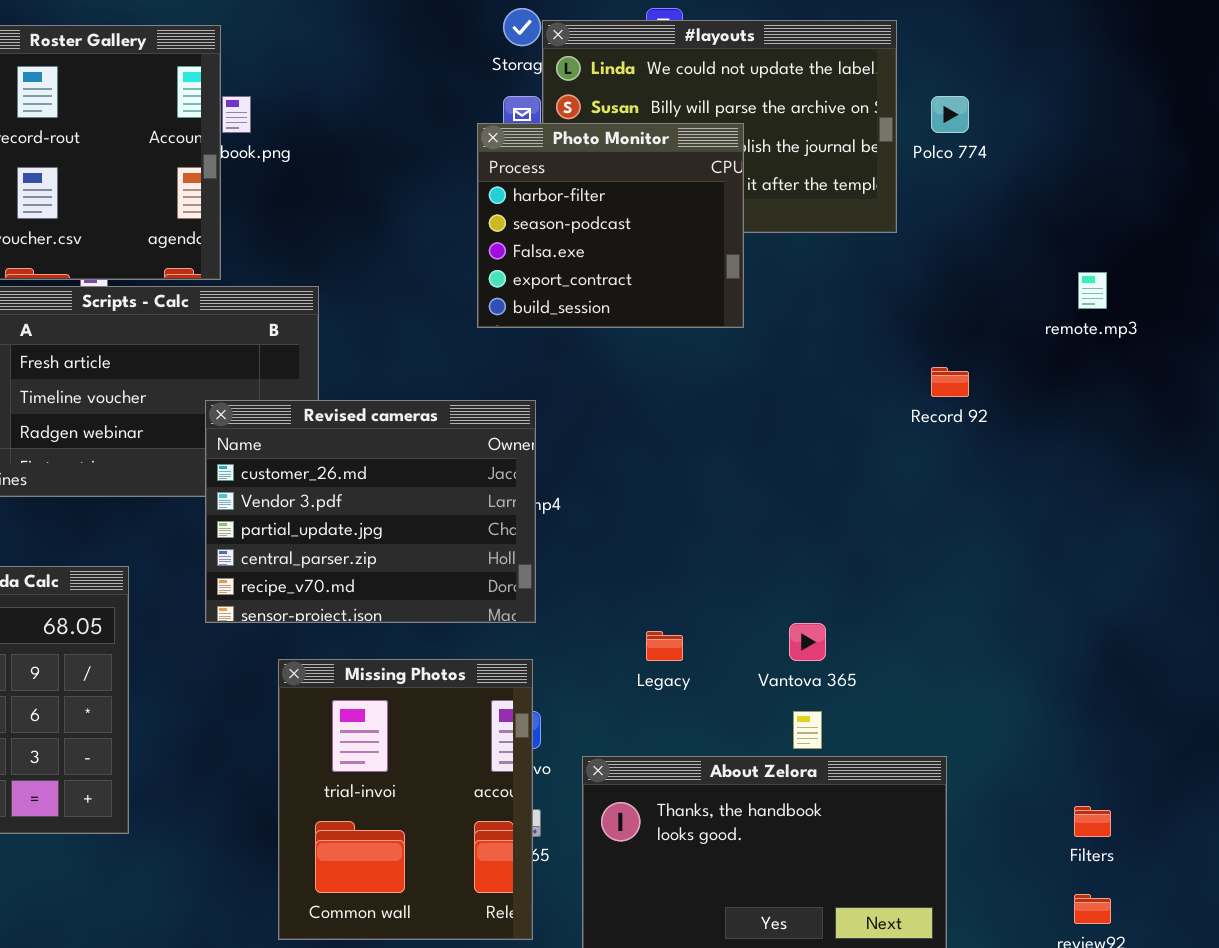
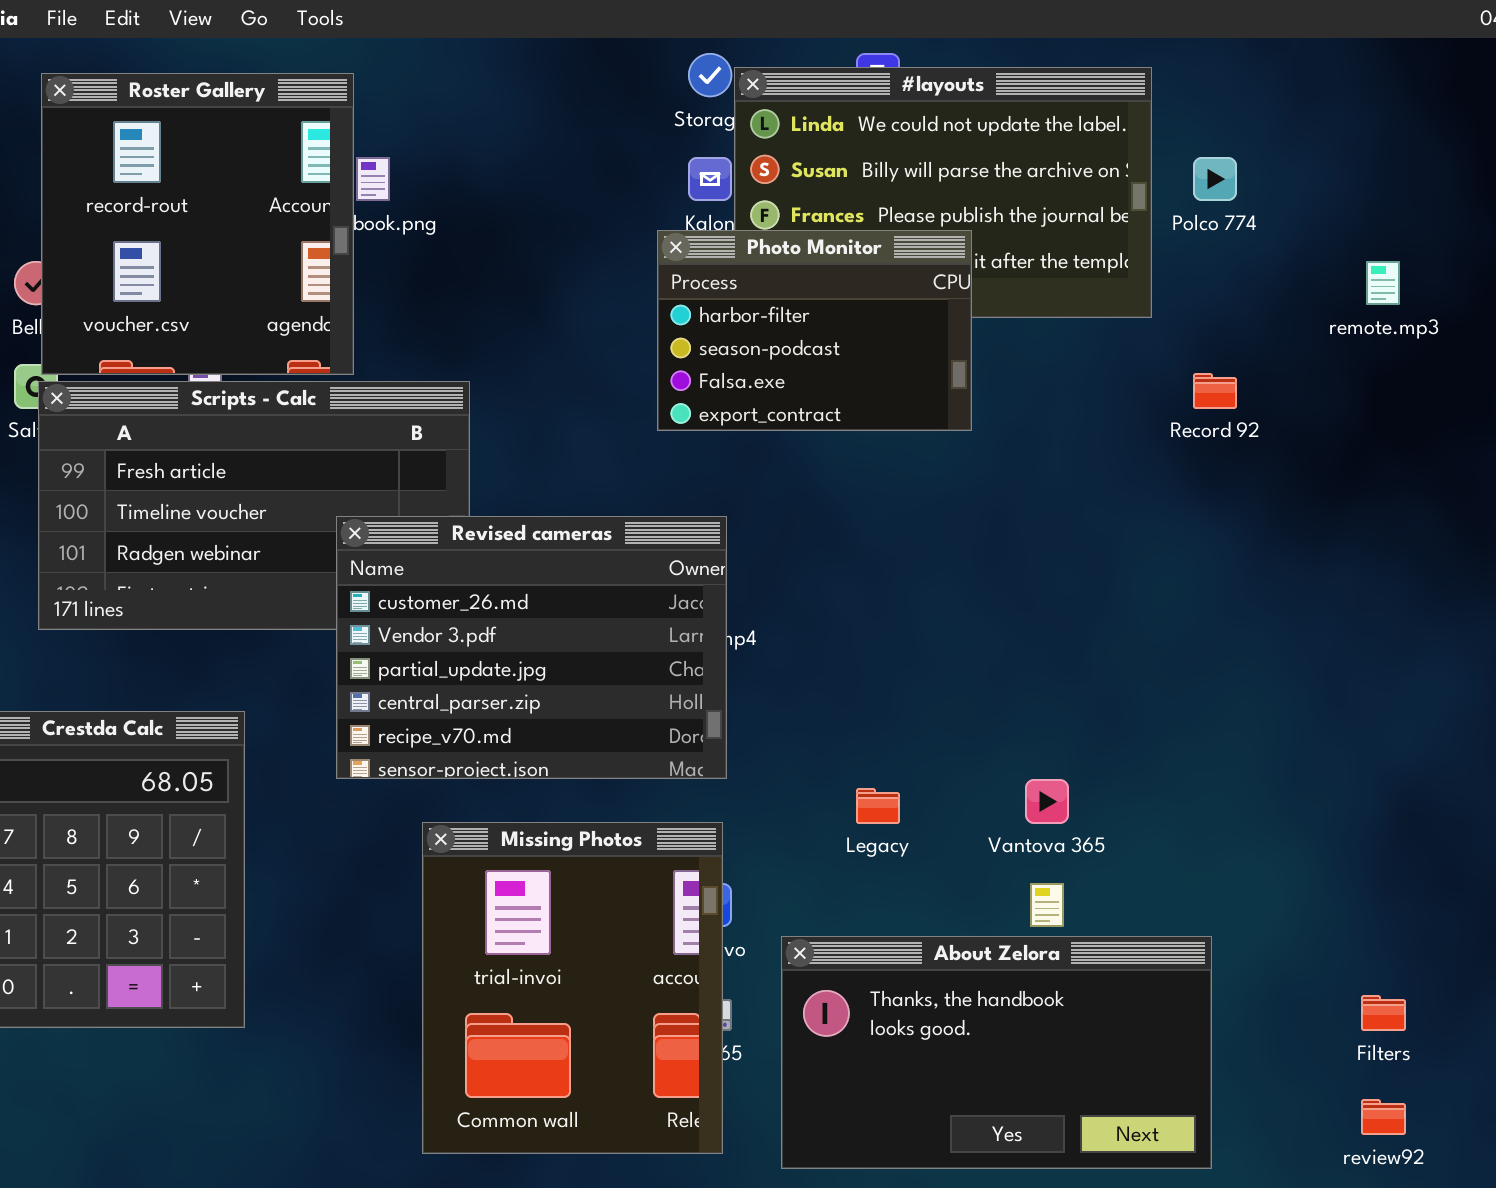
Photo Monitor: [477,123,744,328] -> [657,230,972,431], resized
remote.mp3: [1078,272,1107,309] -> [1366,261,1400,305], moved
Record 92: [931,367,969,397] -> [1193,373,1237,409], moved

